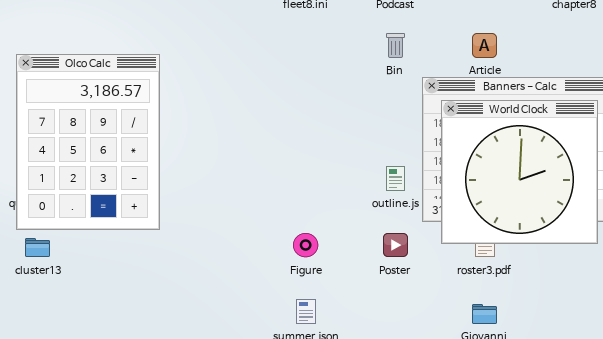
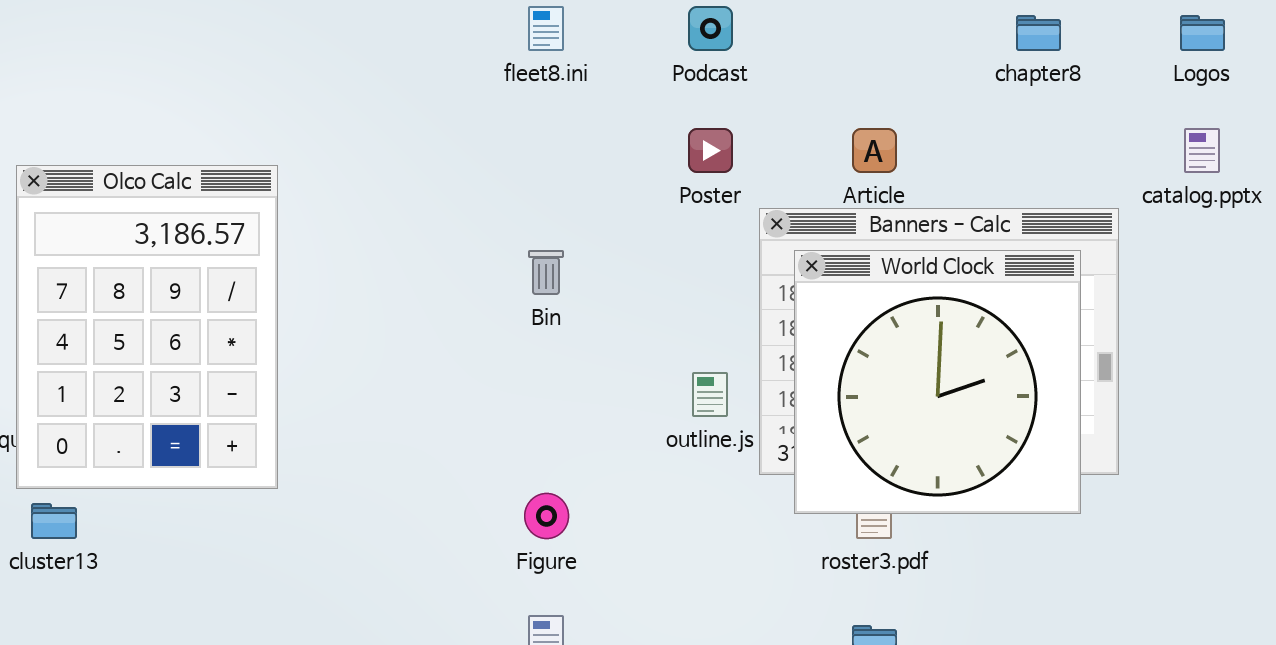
Bin: [386,33,405,58] -> [528,250,564,295], moved
Poster: [383,233,408,257] -> [688,128,733,173], moved

